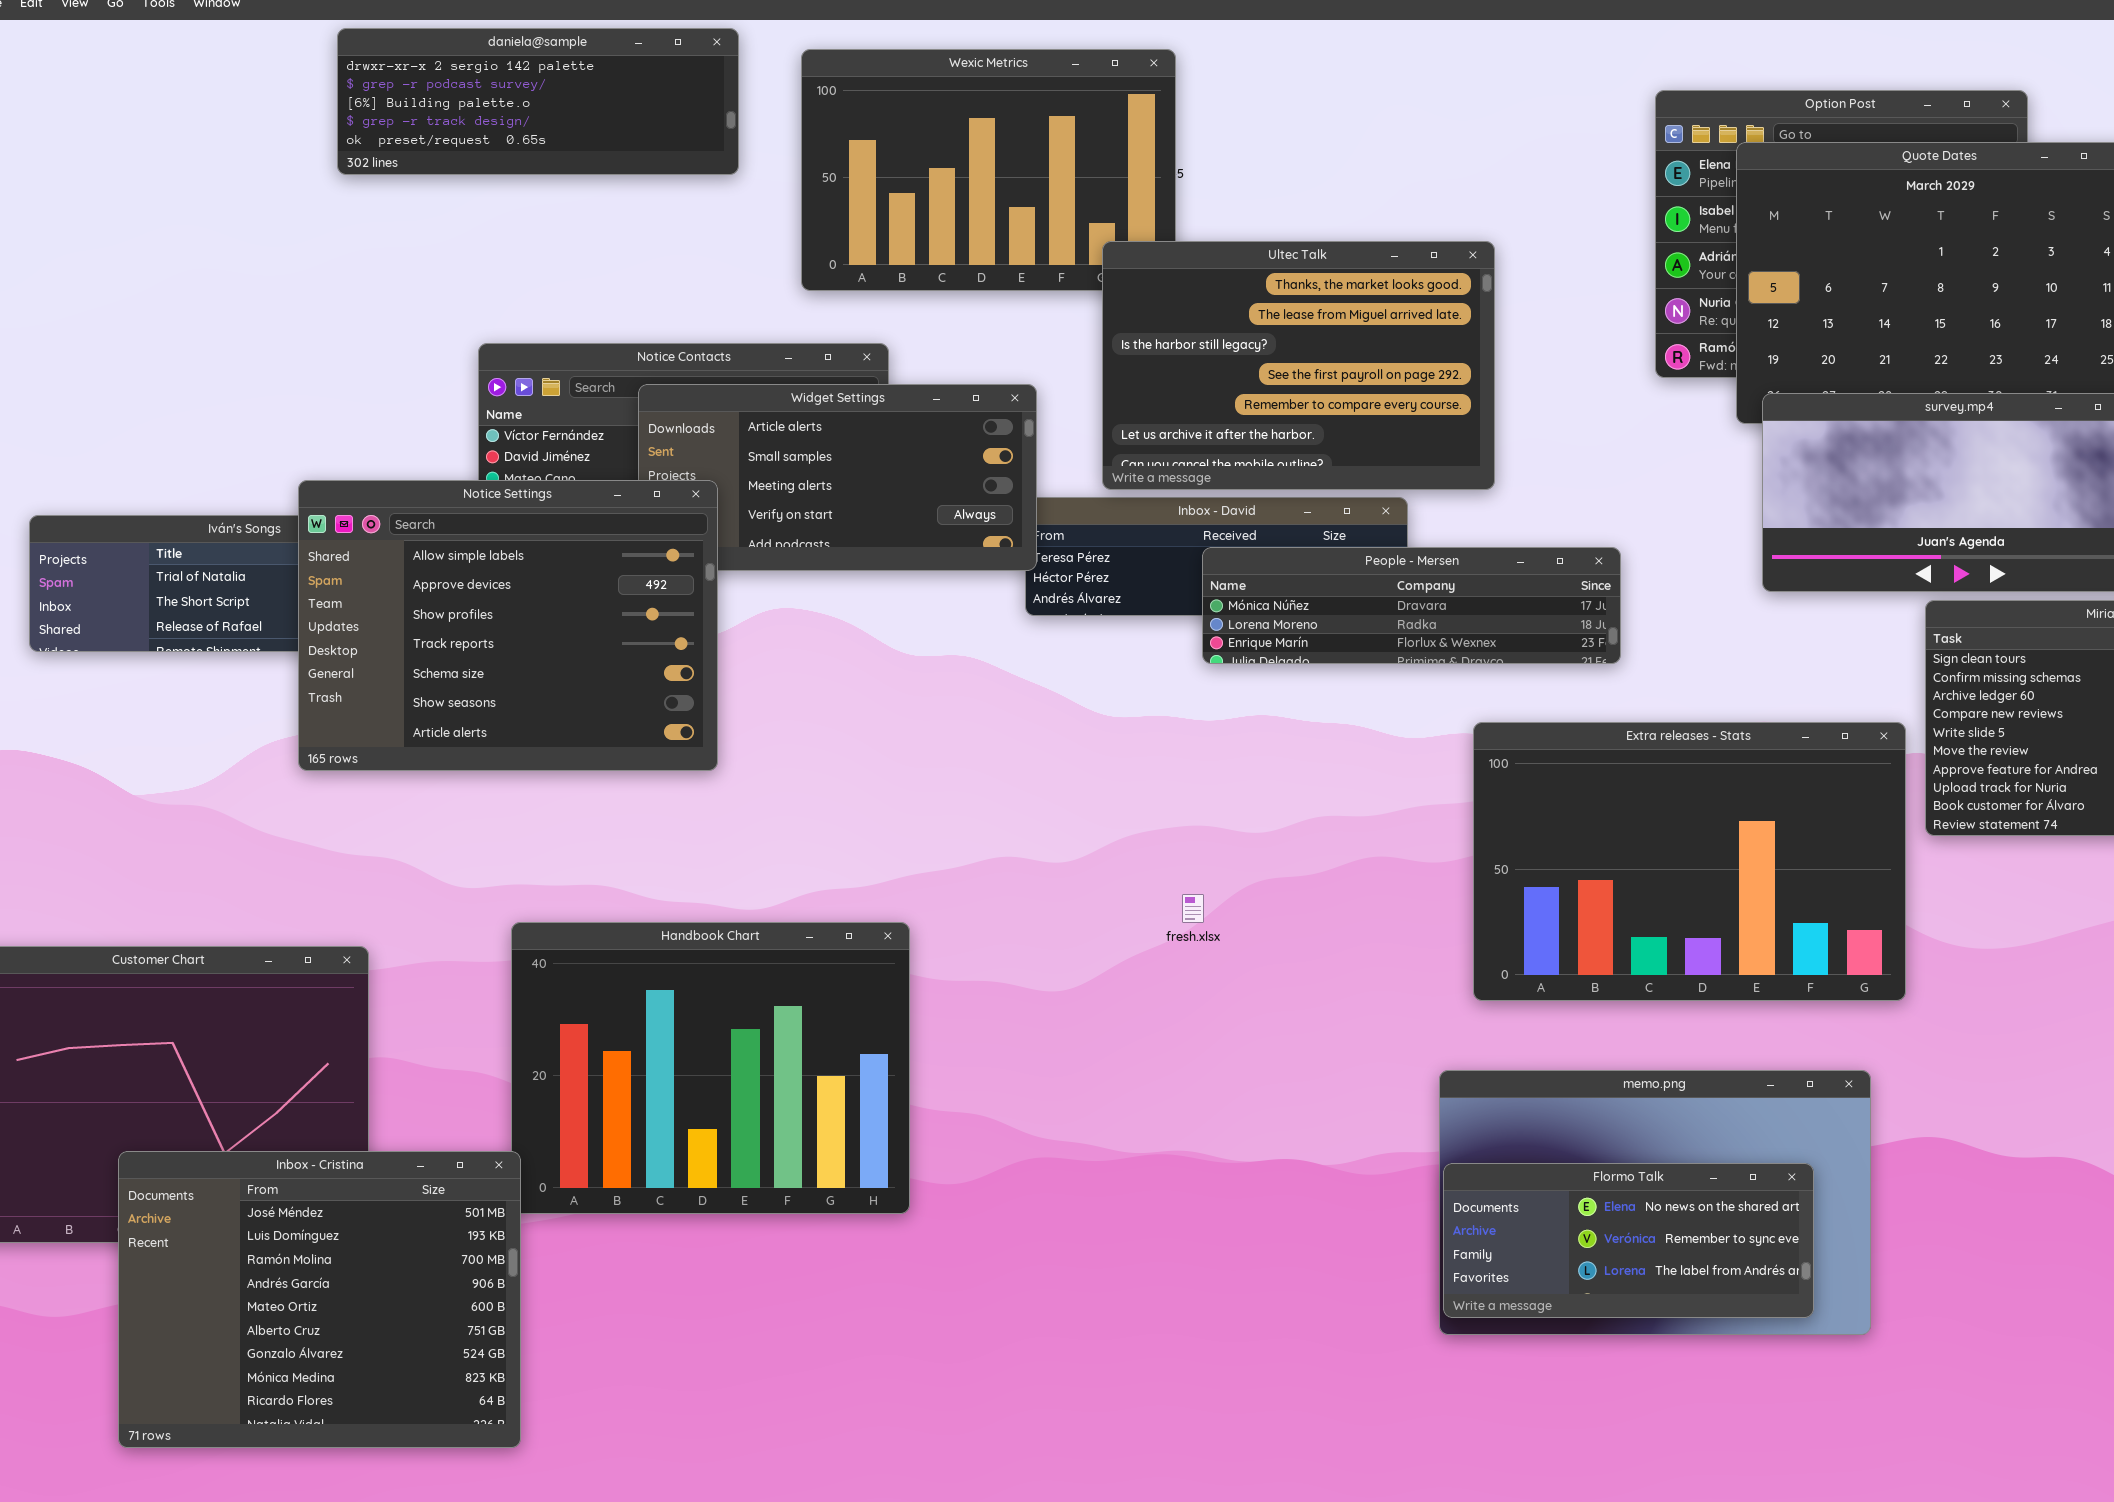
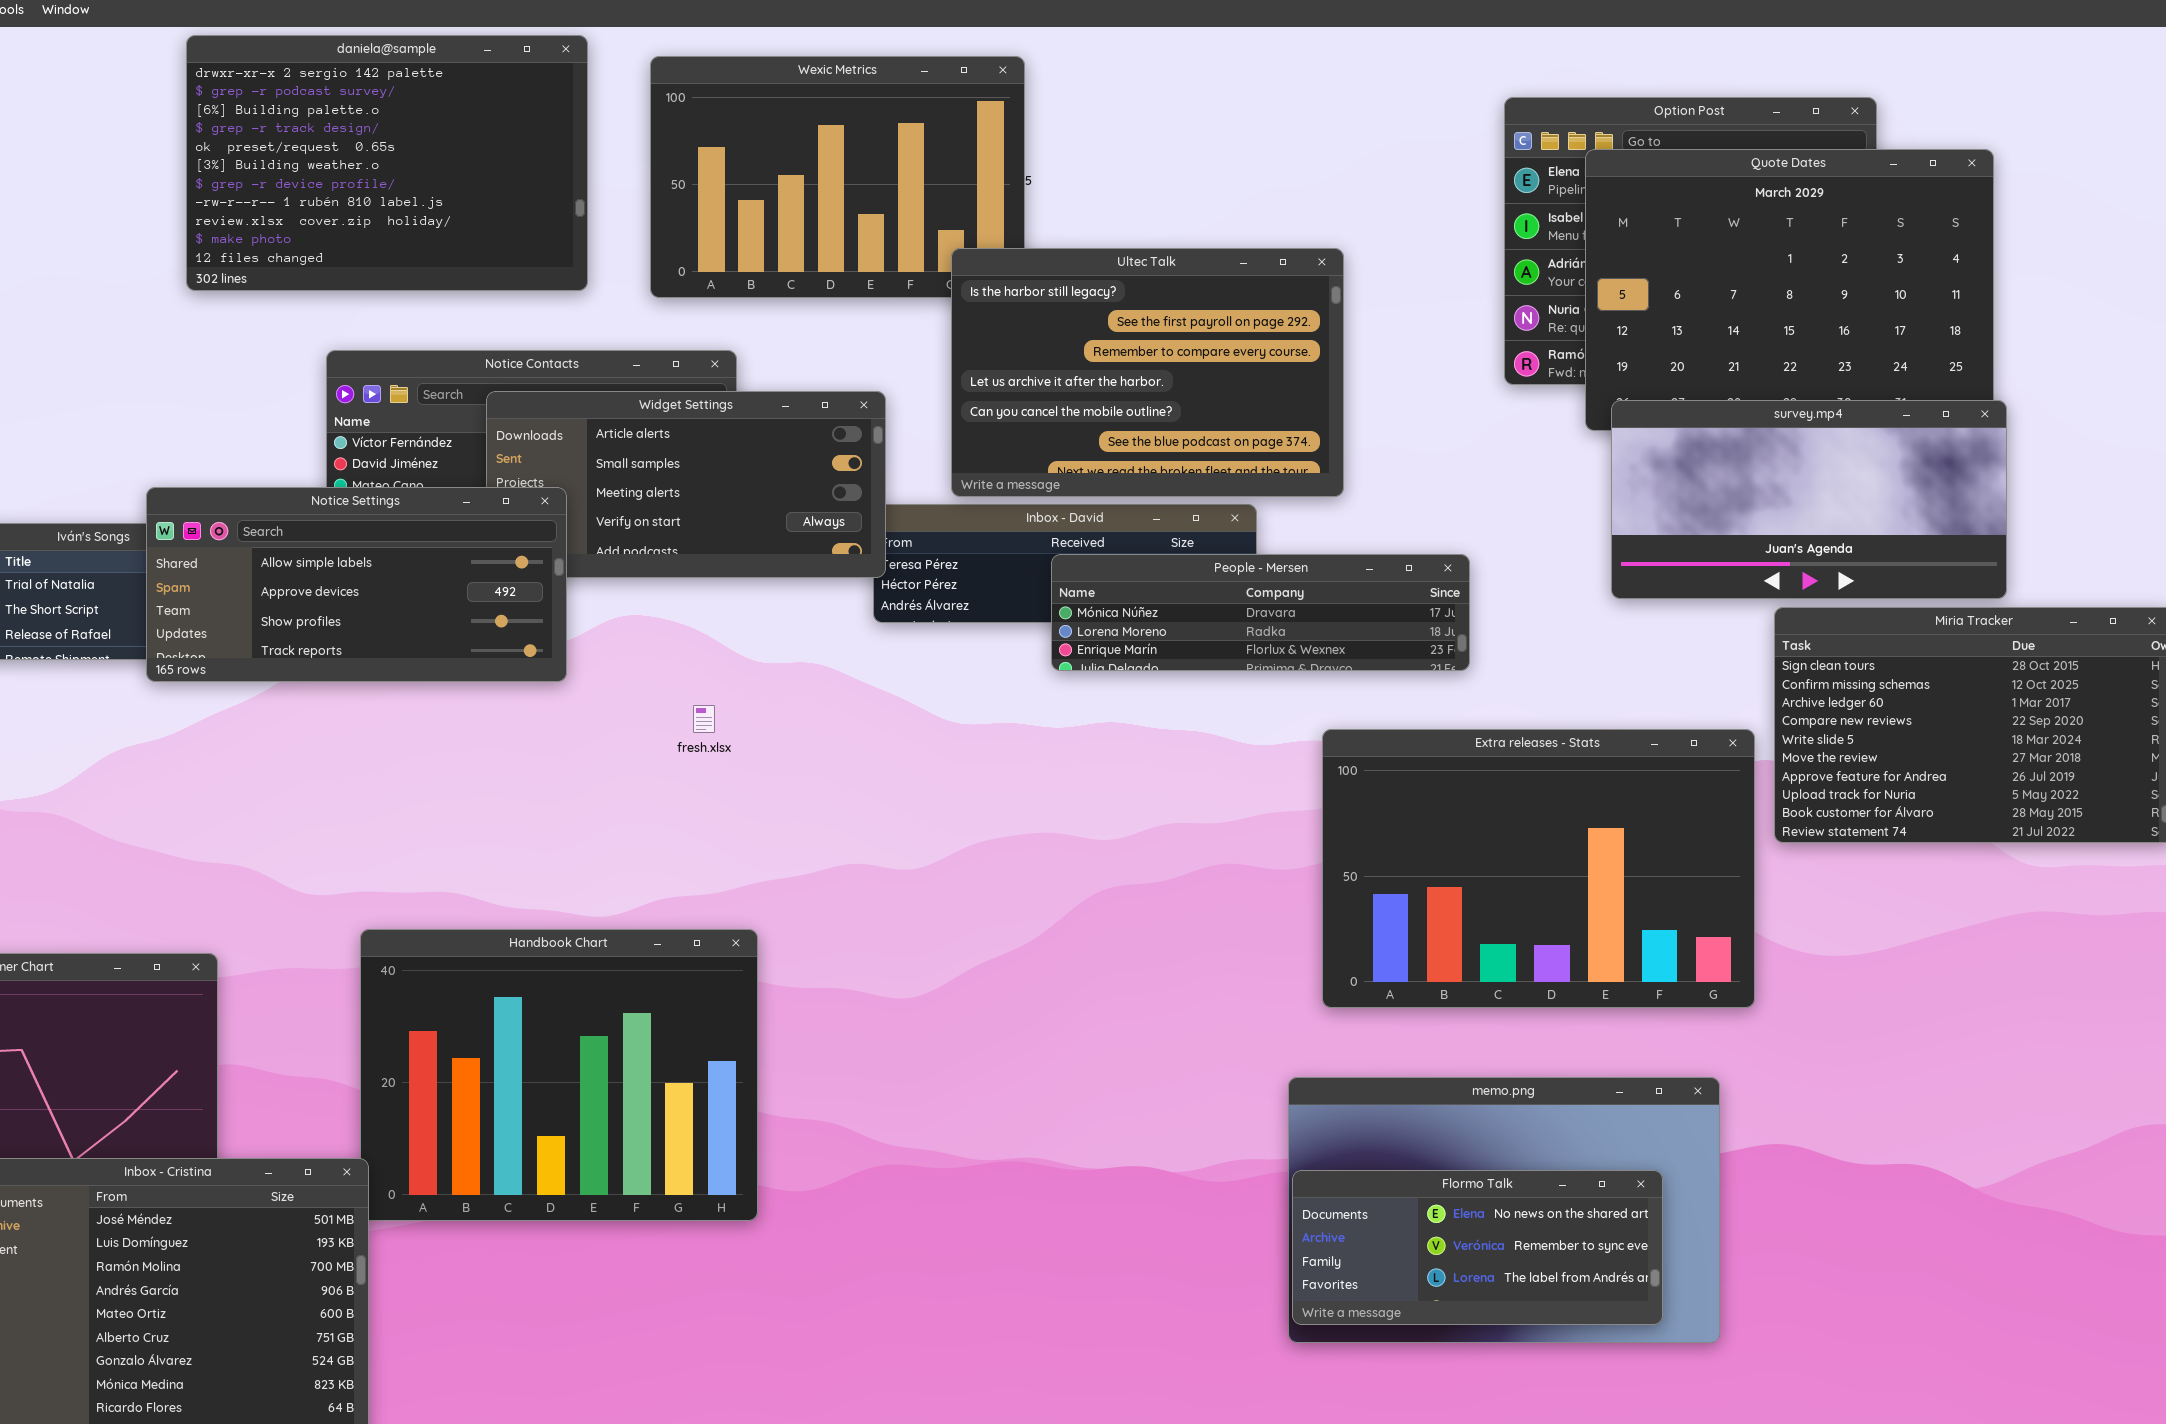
daniela@sample: [337,28,739,175] -> [186,35,588,291], resized
Ultec Talk: [1102,241,1495,490] -> [951,248,1344,497], scrolled down 2 rows
Notice Settings: [298,480,718,771] -> [146,487,567,682], resized
fresh.xlsx: [1182,894,1204,923] -> [693,705,715,733], moved

